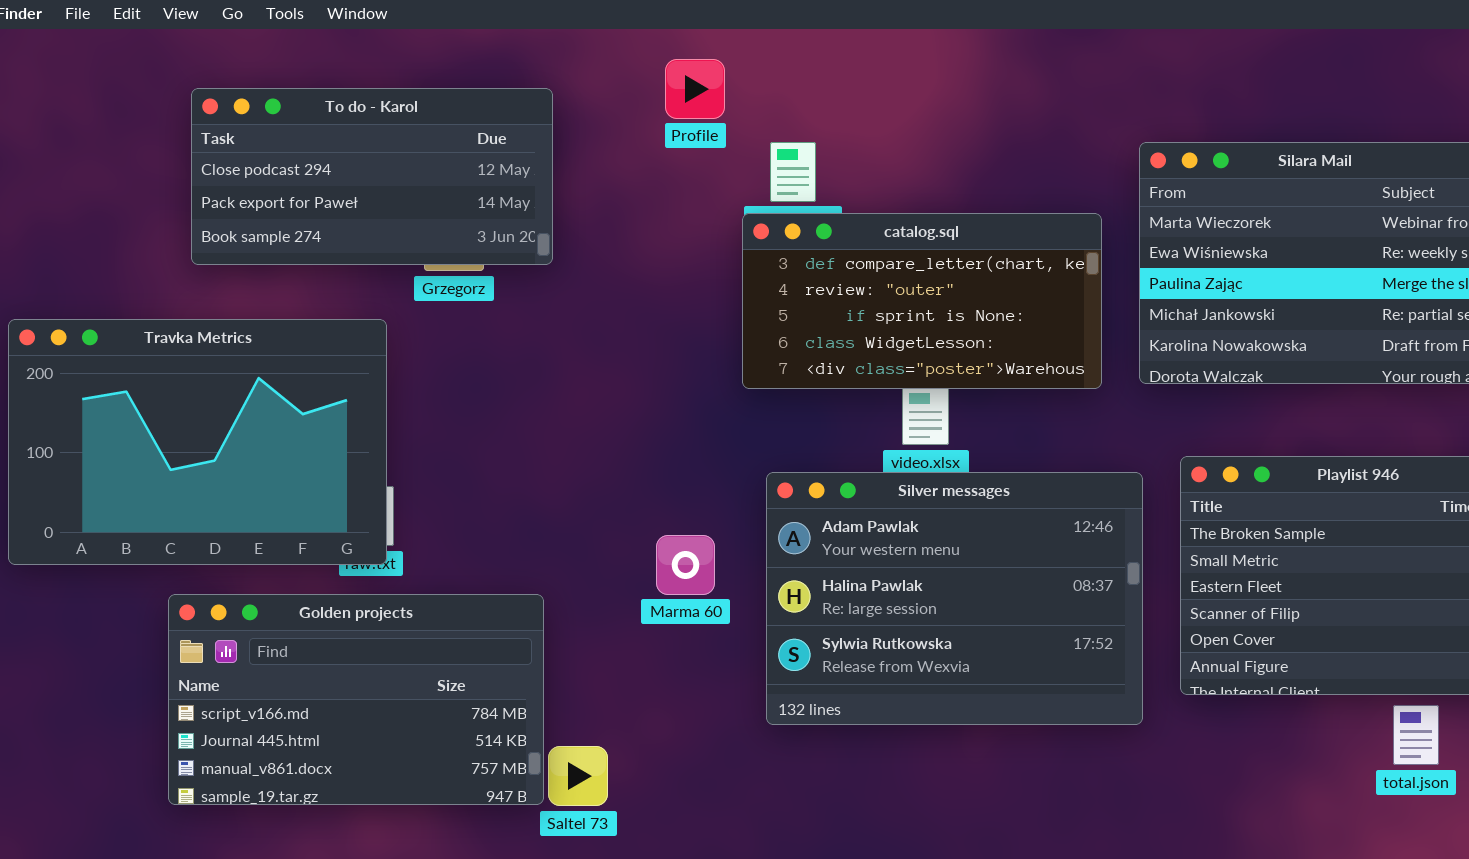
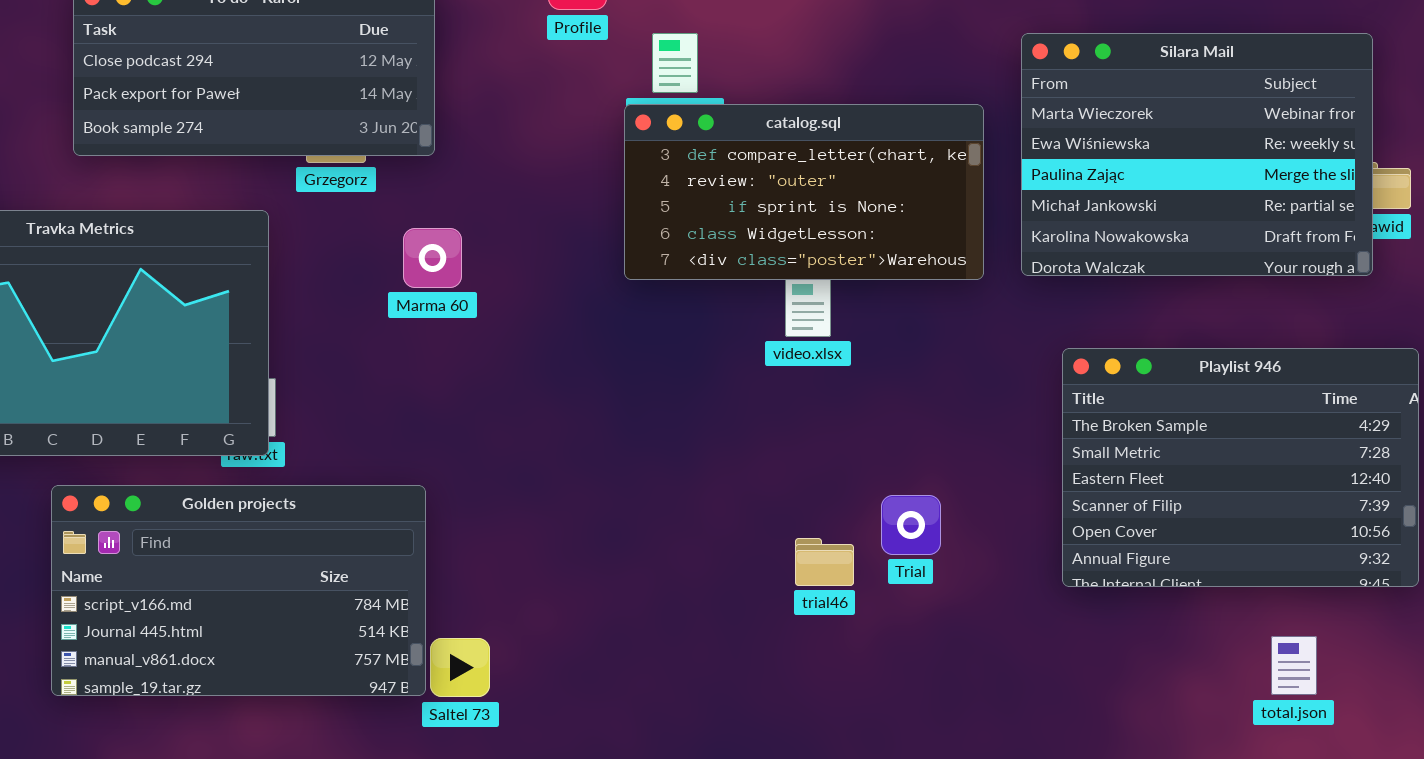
Silver messages: [766,472,1143,725] -> none, closed
Marma 60: [656,535,715,595] -> [403,228,462,288], moved
total.json: [1393,705,1439,765] -> [1271,636,1317,695], moved

